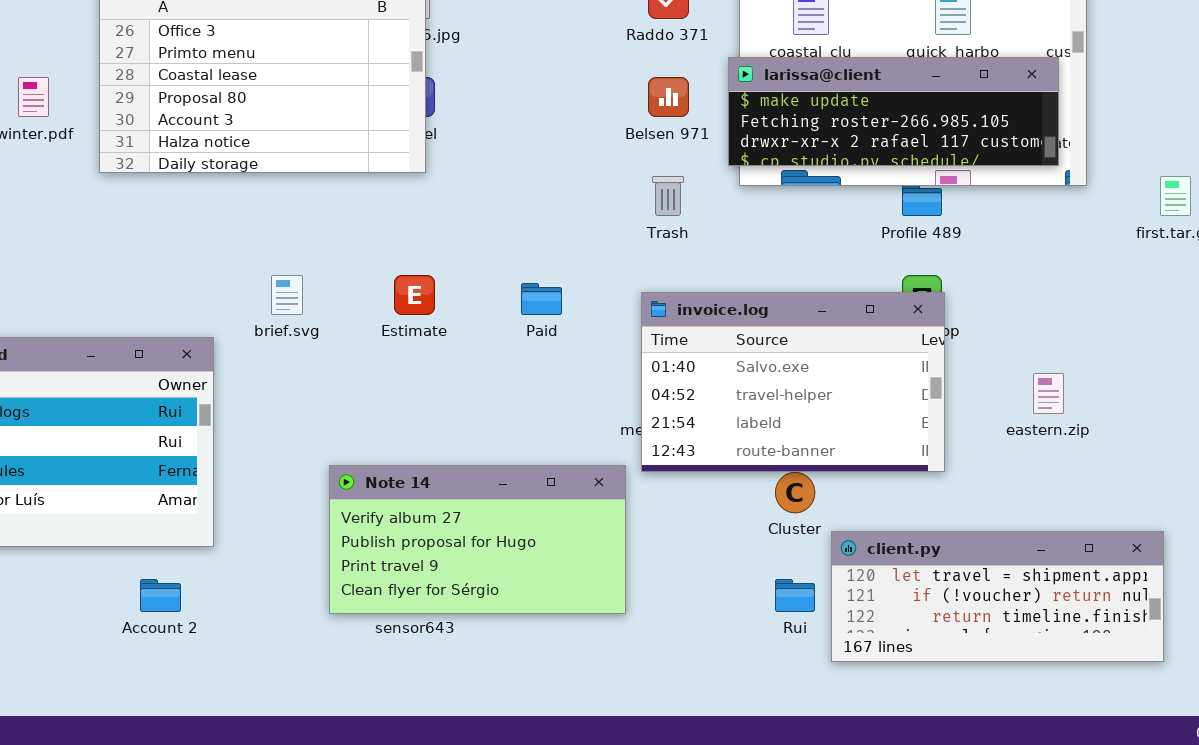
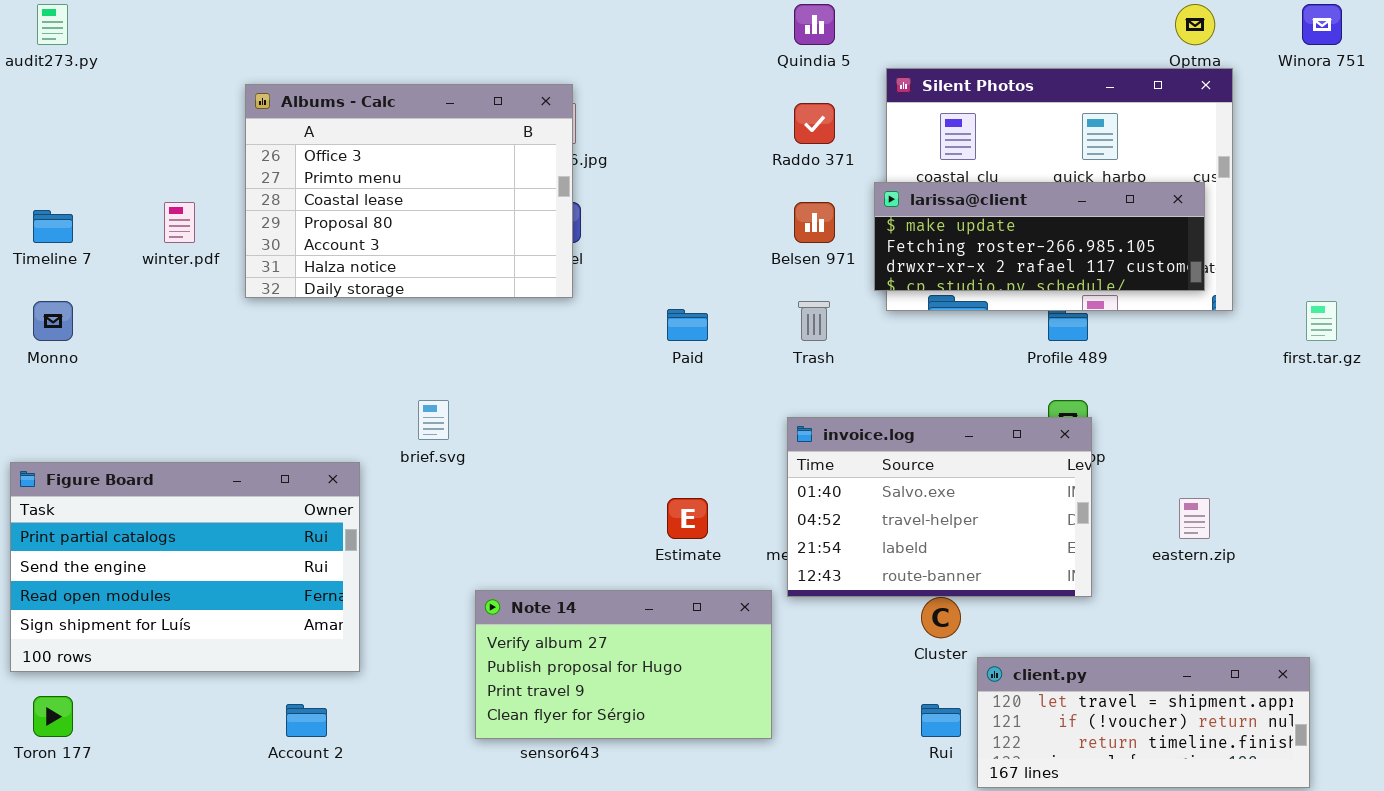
Estimate: [394,275,435,315] -> [667,498,708,539], moved
Paid: [521,283,562,315] -> [667,309,708,341], moved

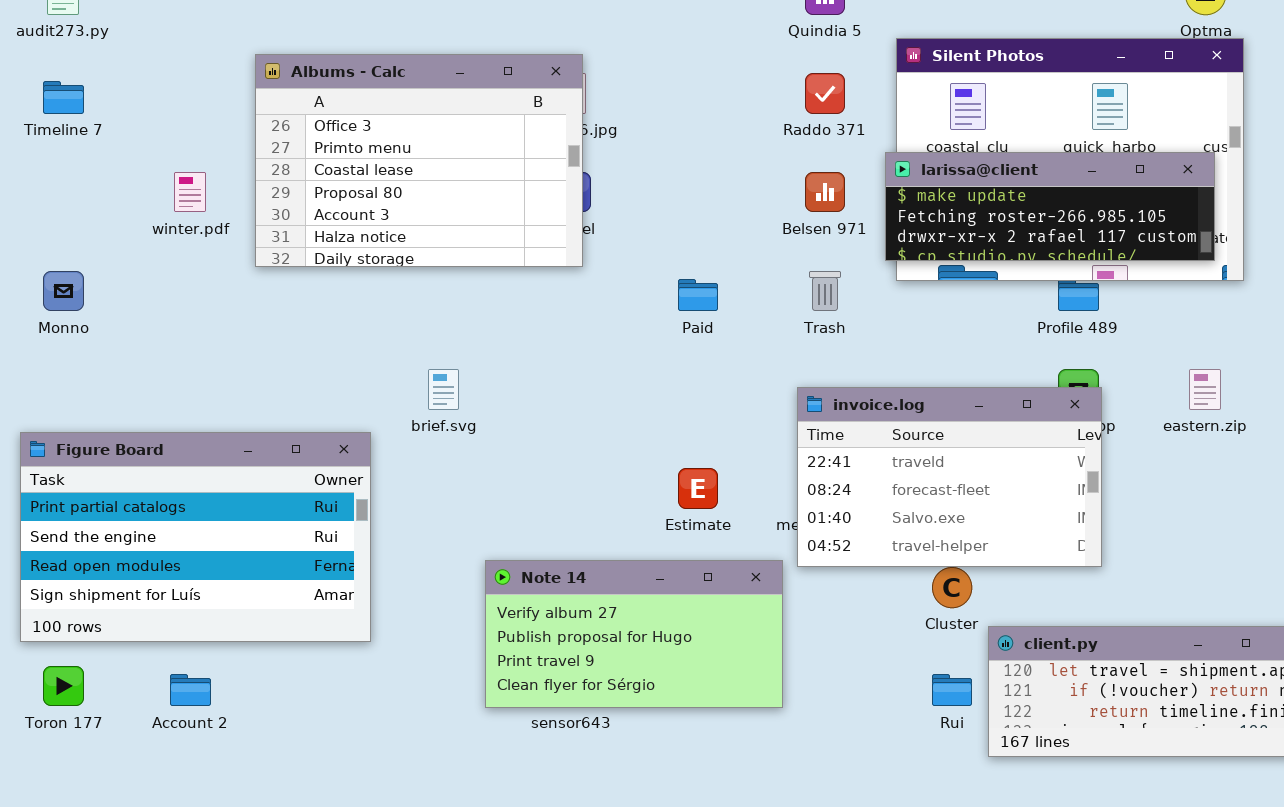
Timeline 7: [33,210,73,243] -> [43,81,84,114], moved
invoice.log: [787,417,1092,597] -> [797,387,1102,567], scrolled up 2 rows
eastern.zip: [1179,498,1210,539] -> [1189,369,1221,410], moved
Account 2: [286,704,327,737] -> [170,674,211,706], moved

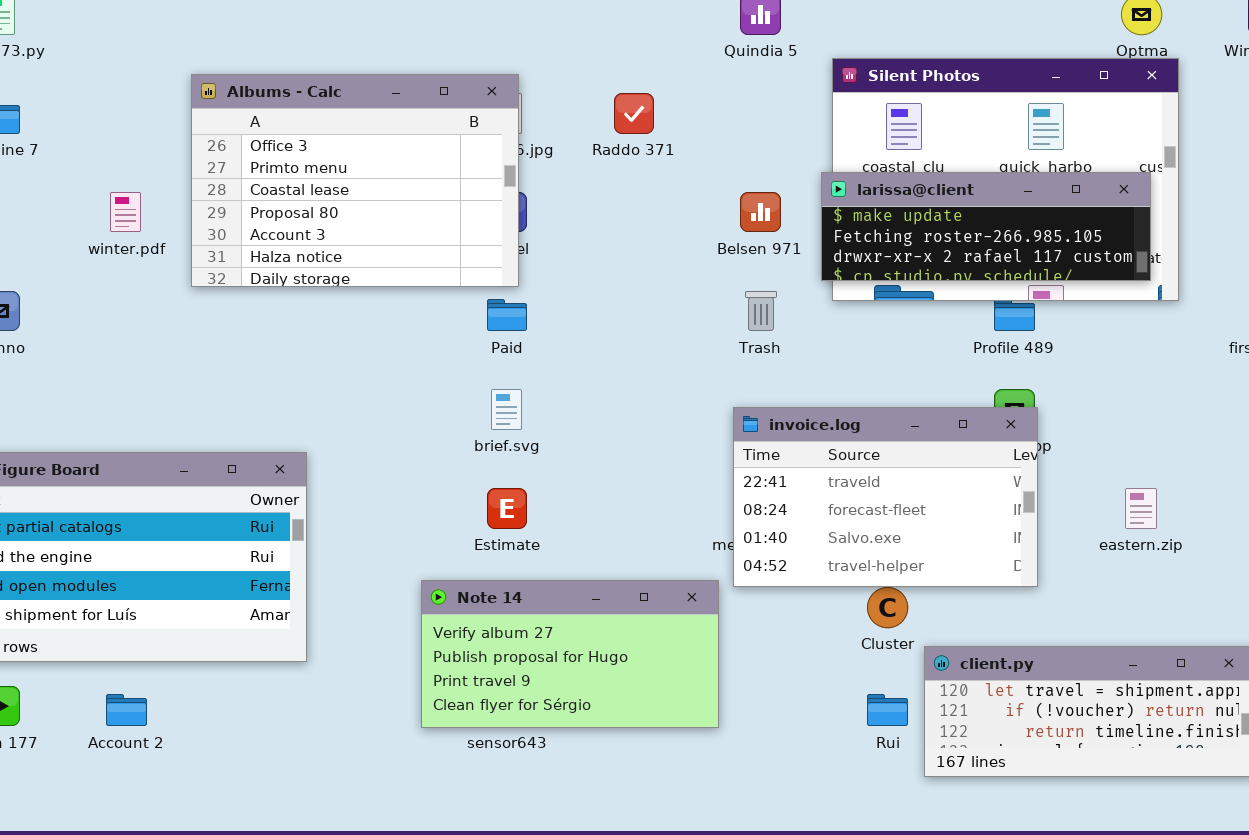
Raddo 371: [805,73,845,114] -> [614,93,654,134], moved
Paid: [678,279,718,311] -> [487,299,527,331], moved
brief.svg: [428,369,459,410] -> [491,389,522,430], moved
eastern.zip: [1189,369,1221,410] -> [1125,488,1157,529], moved
Estimate: [678,468,718,509] -> [487,488,527,529], moved

